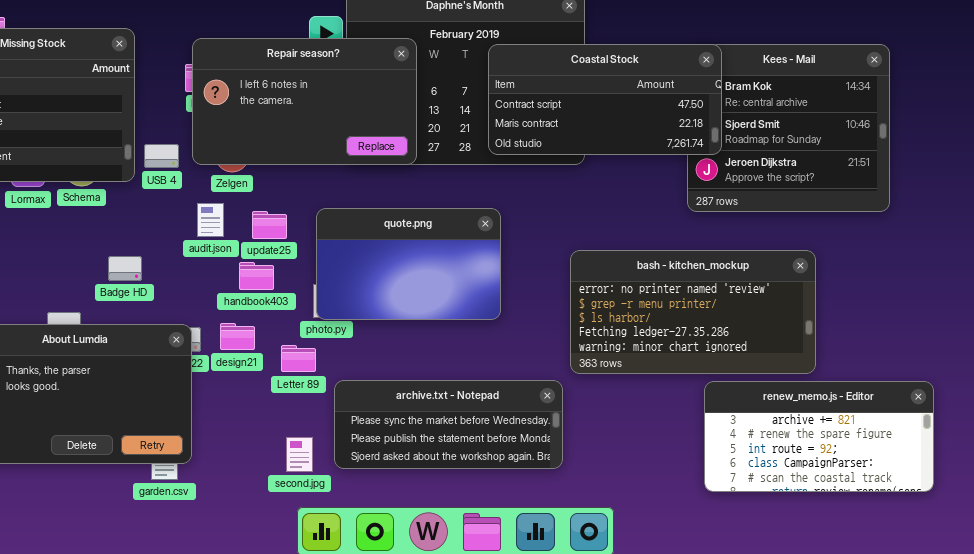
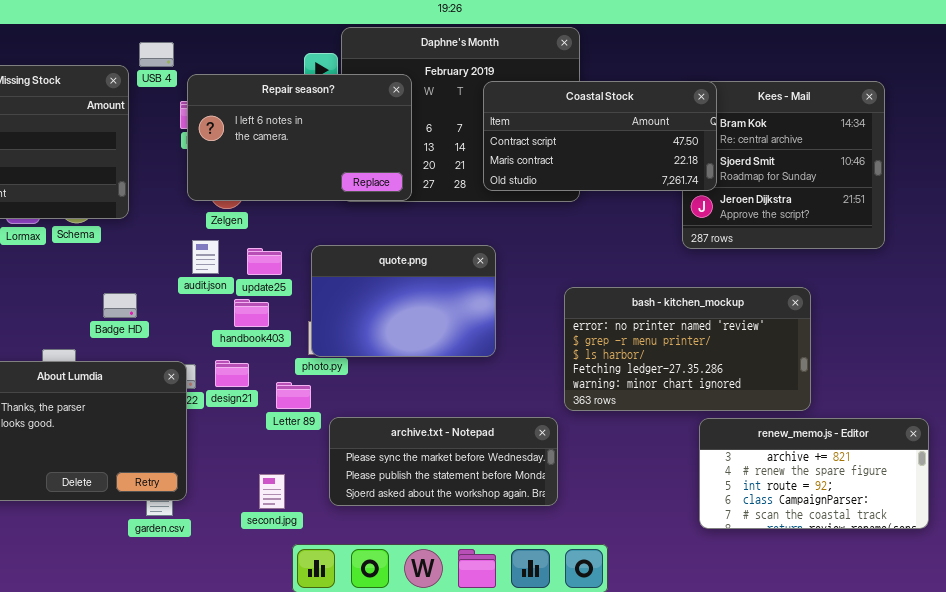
USB 4: [144,144,179,168] -> [139,42,174,67], moved
second.jpg: [286,437,313,472] -> [259,474,285,509], moved

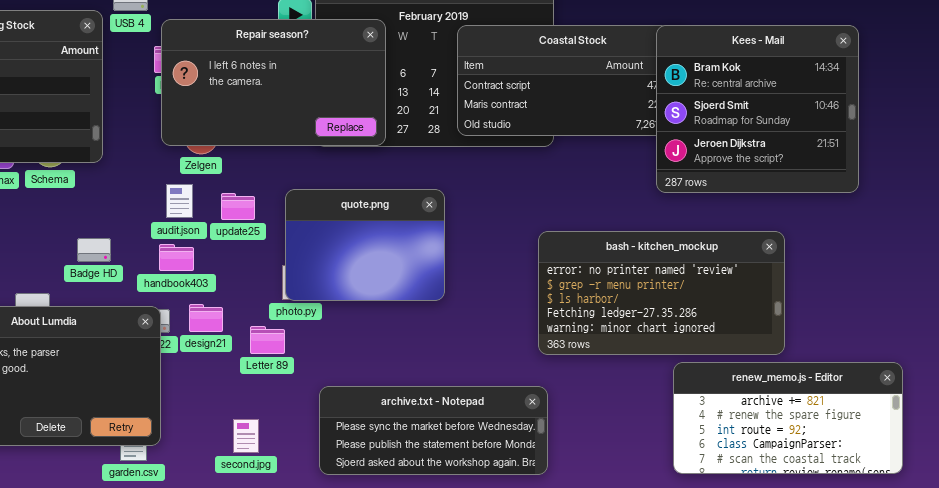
Kees - Mail: [682,81,885,249] -> [656,25,859,193], raised
quote.png: [311,245,496,357] -> [285,189,445,301], resized
handbook403: [234,299,269,327] -> [159,244,194,271], moved
archive.txt - Notepad: [329,417,558,506] -> [319,386,548,475], moved

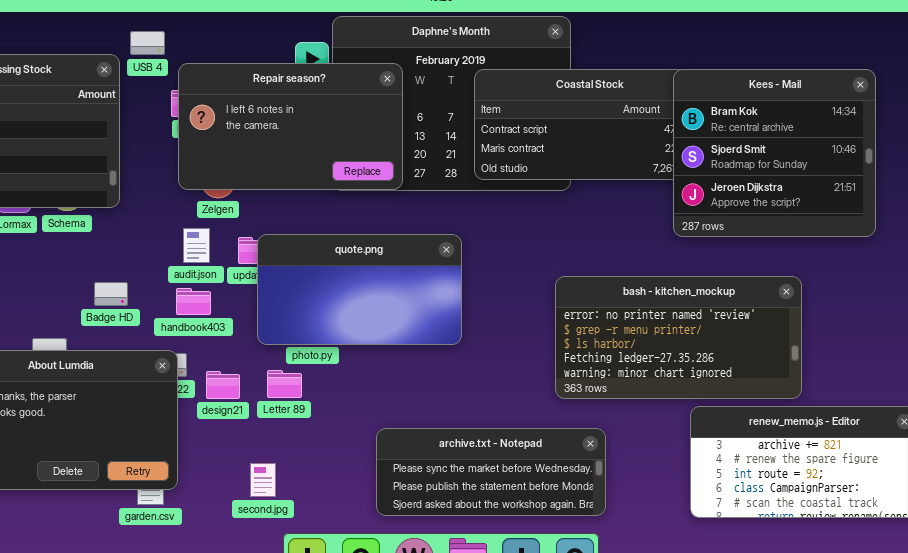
quote.png: [285,189,445,301] -> [257,234,462,345], resized
design21: [189,304,223,332] -> [206,371,240,399], moved
archive.txt - Notepad: [319,386,548,475] -> [376,428,606,516], moved

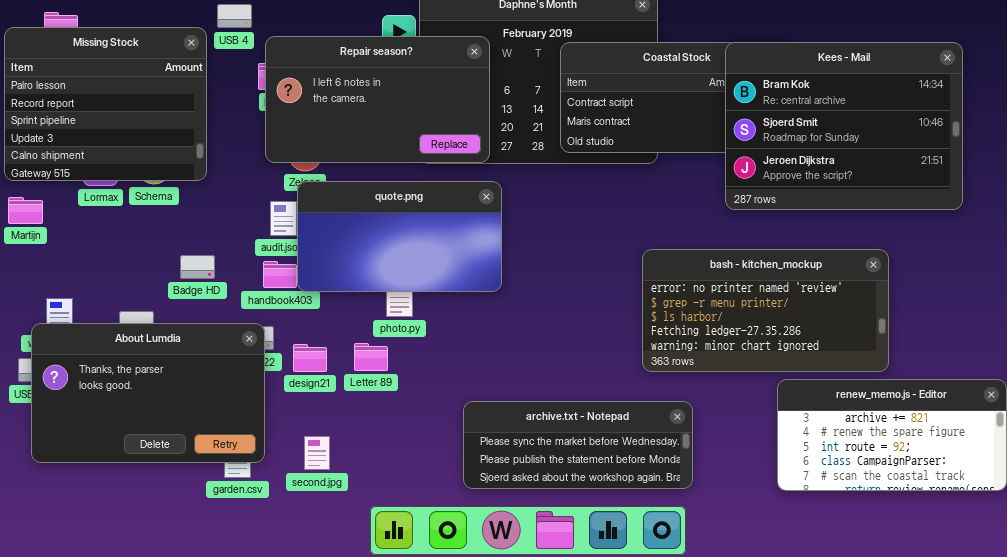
Kees - Mail: [673,69,876,237] -> [725,42,963,210], resized
quote.png: [257,234,462,345] -> [297,181,502,292], moved
second.jpg: [250,463,276,497] -> [304,436,330,470], moved

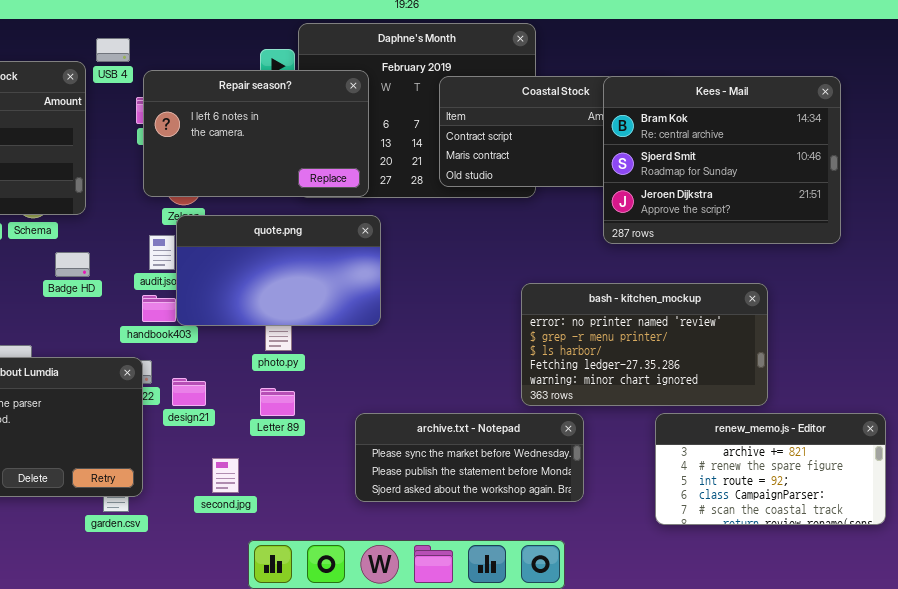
Badge HD: [180,255,215,279] -> [55,252,90,277], moved
Letter 89: [354,343,388,371] -> [260,388,295,416], moved
archive.txt - Notepad: [463,401,693,489] -> [355,413,584,502], moved
second.jpg: [304,436,330,470] -> [212,458,239,493], moved

